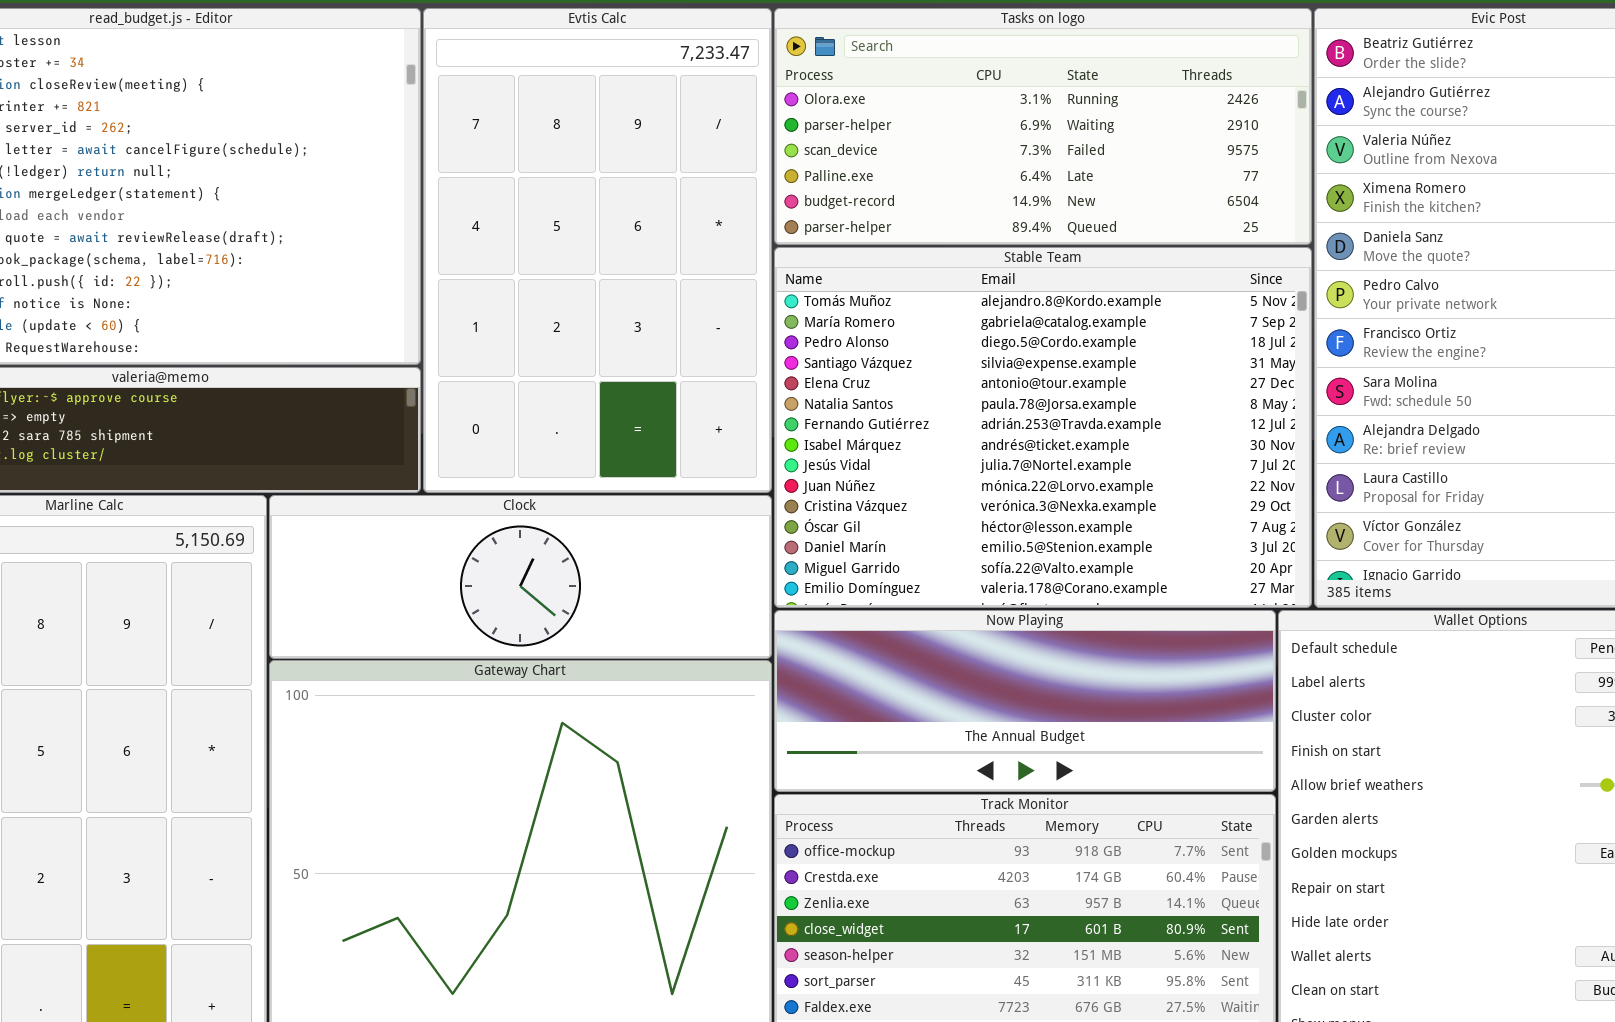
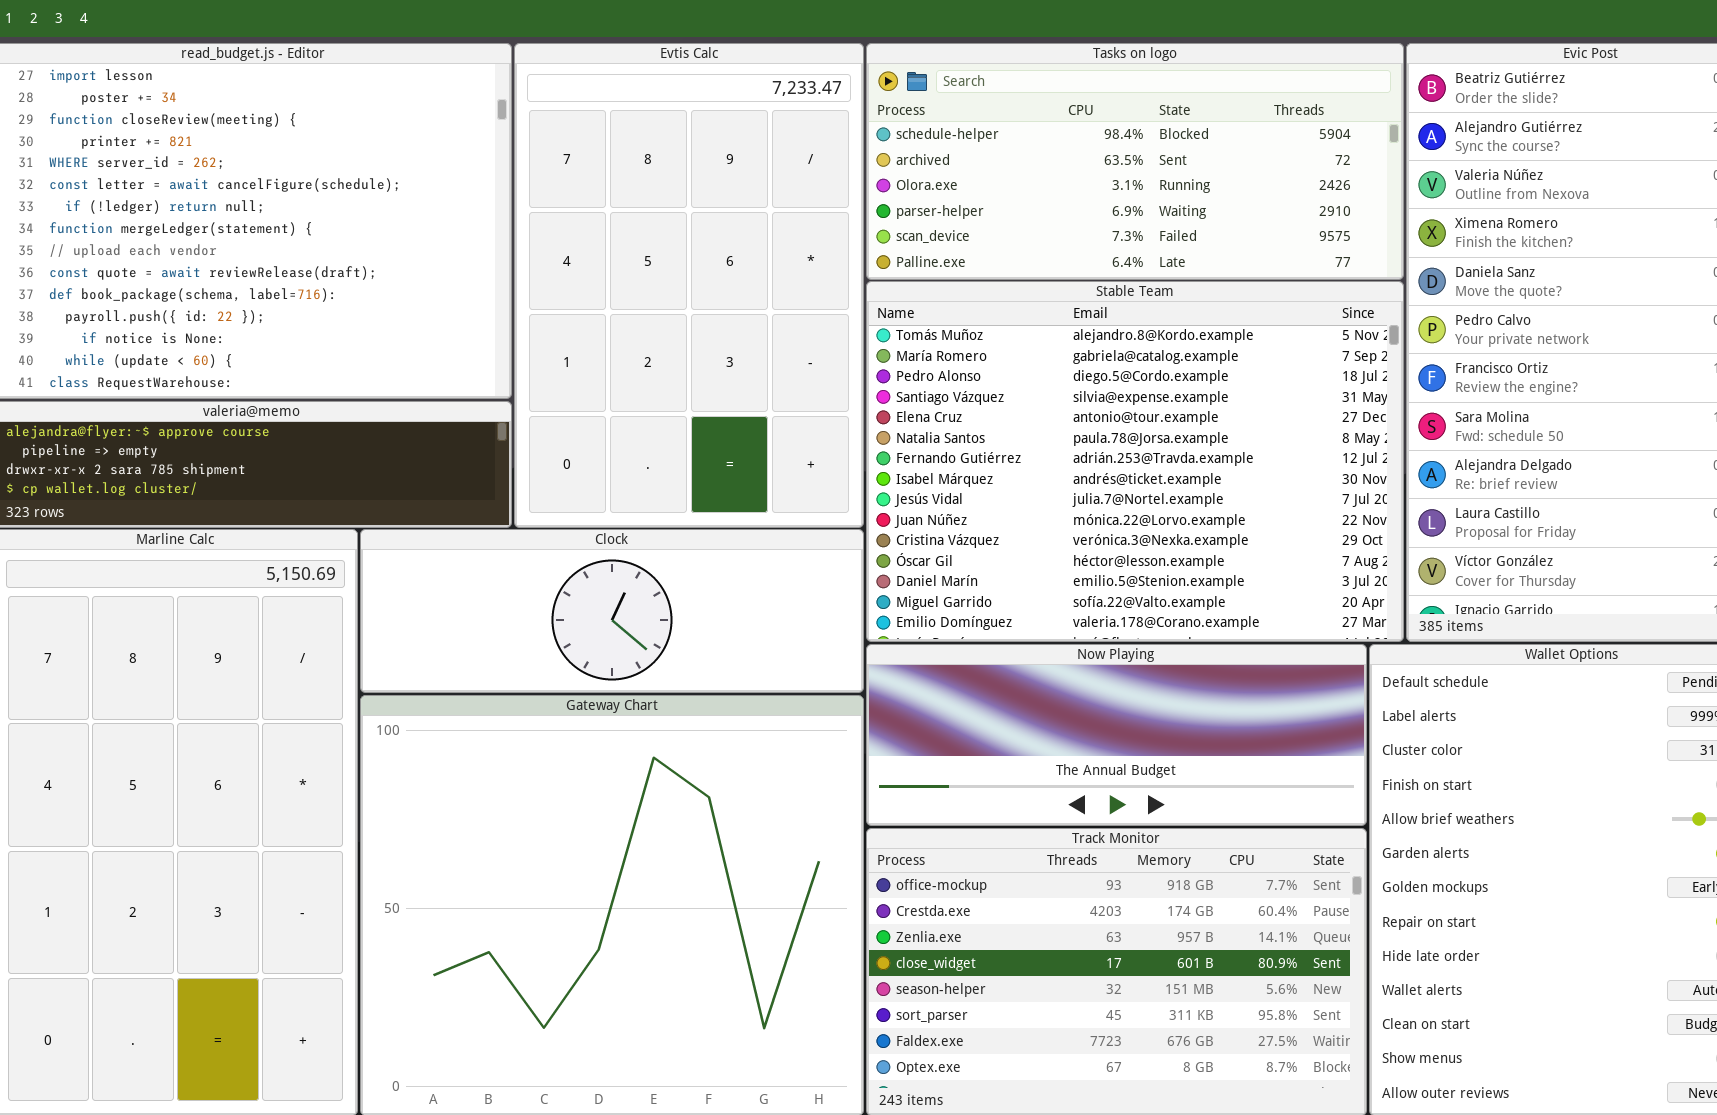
Tasks on logo: [774,8,1312,245] -> [866,43,1404,280], scrolled up 2 rows

